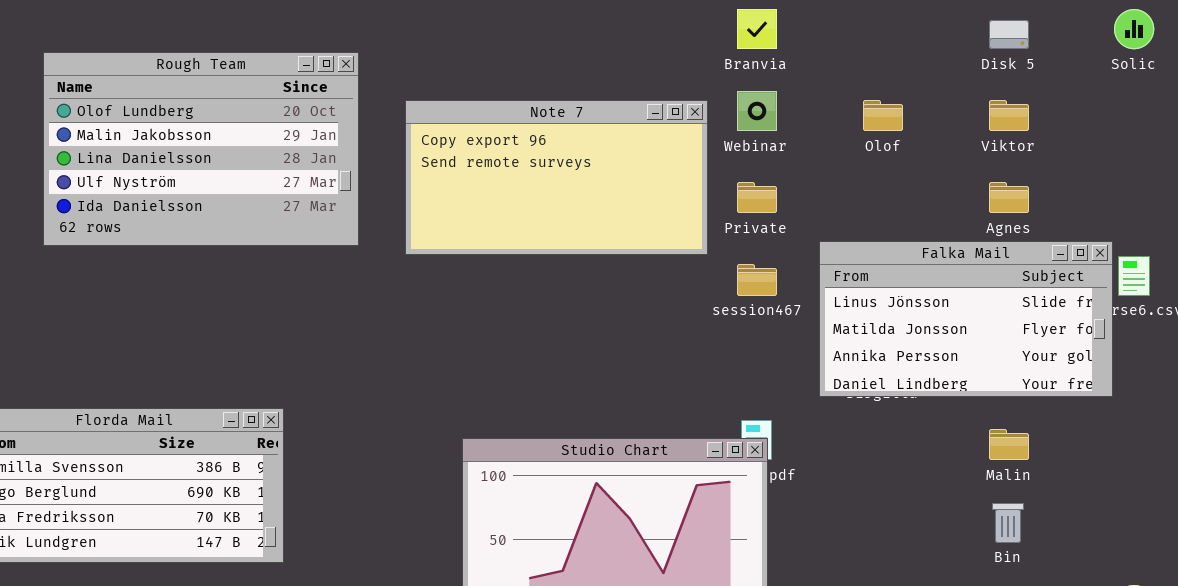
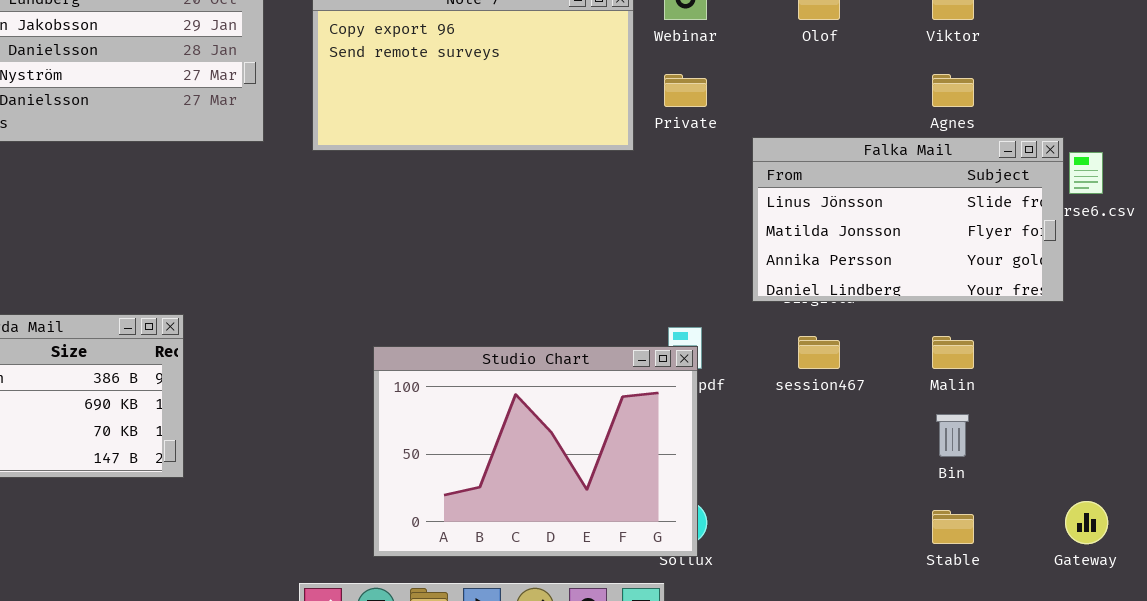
session467: [737,264,777,296] -> [798,336,840,369], moved

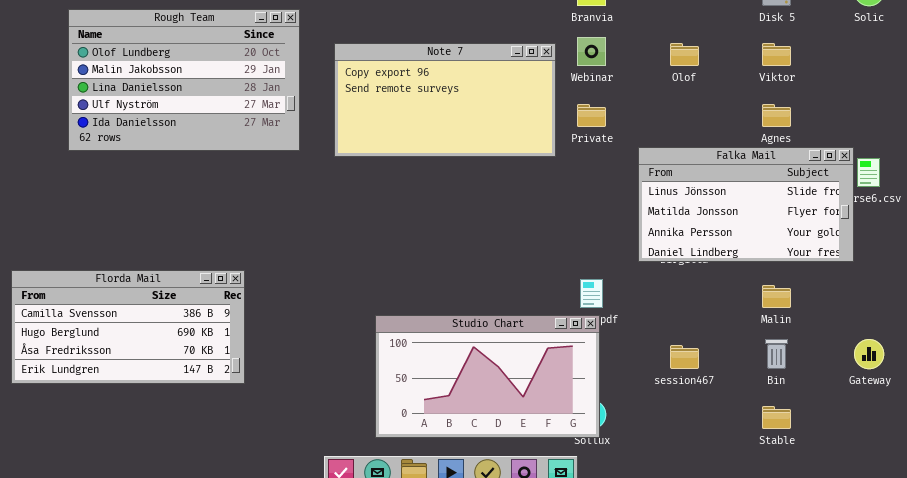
session467: [798,336,840,369] -> [670,345,699,369], moved
Studio Chart: [373,346,698,557] -> [375,315,600,438], resized
Gateway: [1065,501,1108,544] -> [854,339,884,369], moved

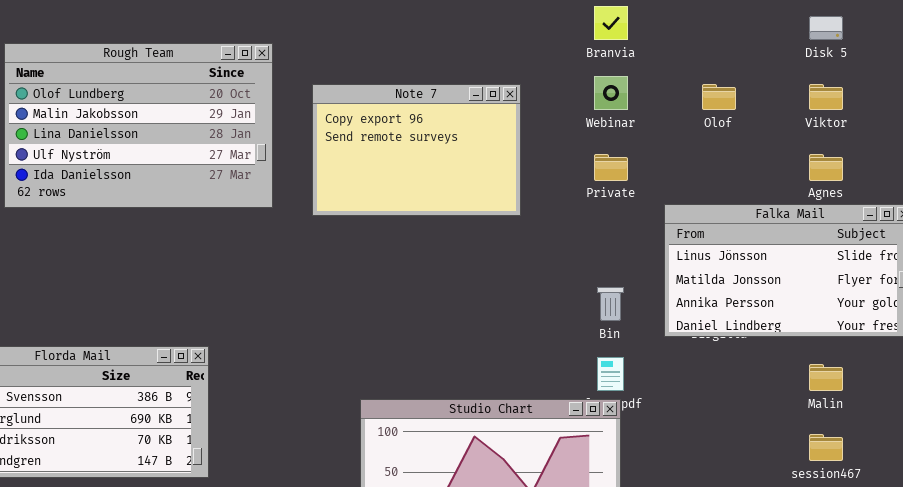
Note 7: [334,43,556,157] -> [312,84,521,216], resized
Bin: [765,339,788,369] -> [597,287,624,321], moved
session467: [670,345,699,369] -> [809,434,843,461], moved

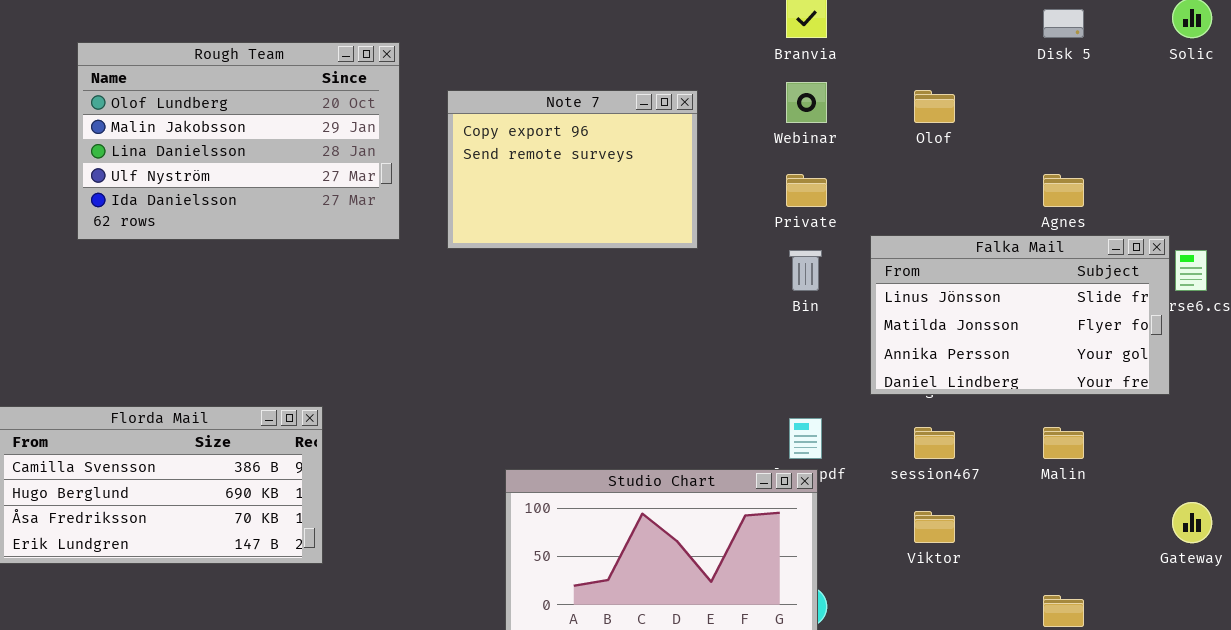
Viktor: [809,84,843,110] -> [914,511,955,543], moved
Bin: [597,287,624,321] -> [789,250,822,291], moved
session467: [809,434,843,461] -> [914,427,955,459], moved

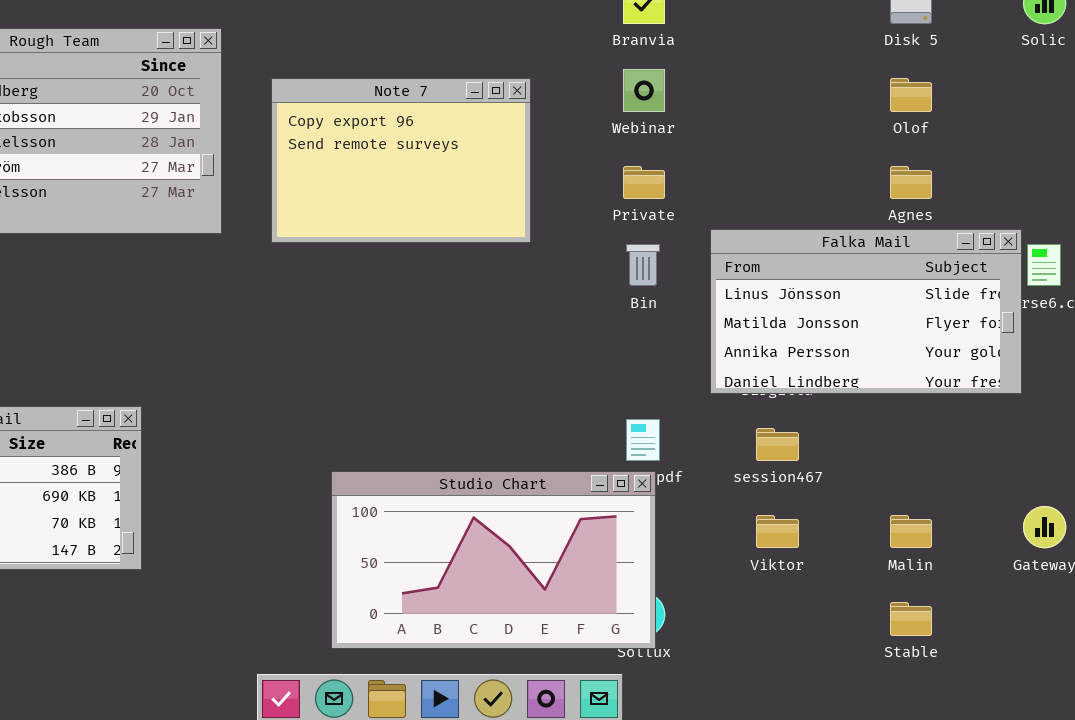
Olof: [914,90,955,123] -> [890,78,932,112], moved
Malin: [1043,427,1084,459] -> [890,515,932,548], moved

